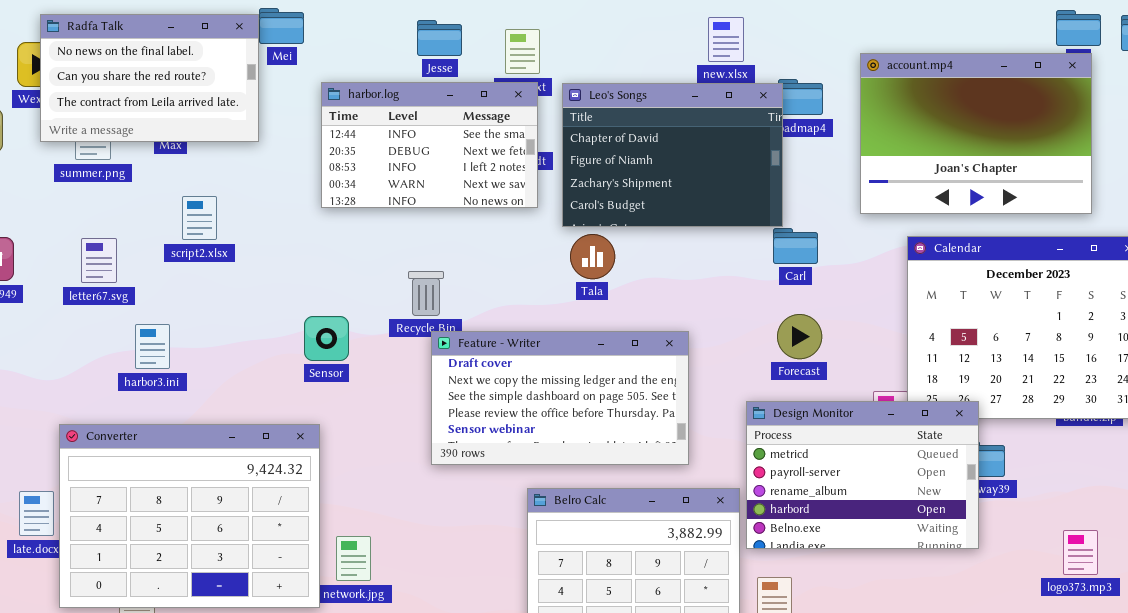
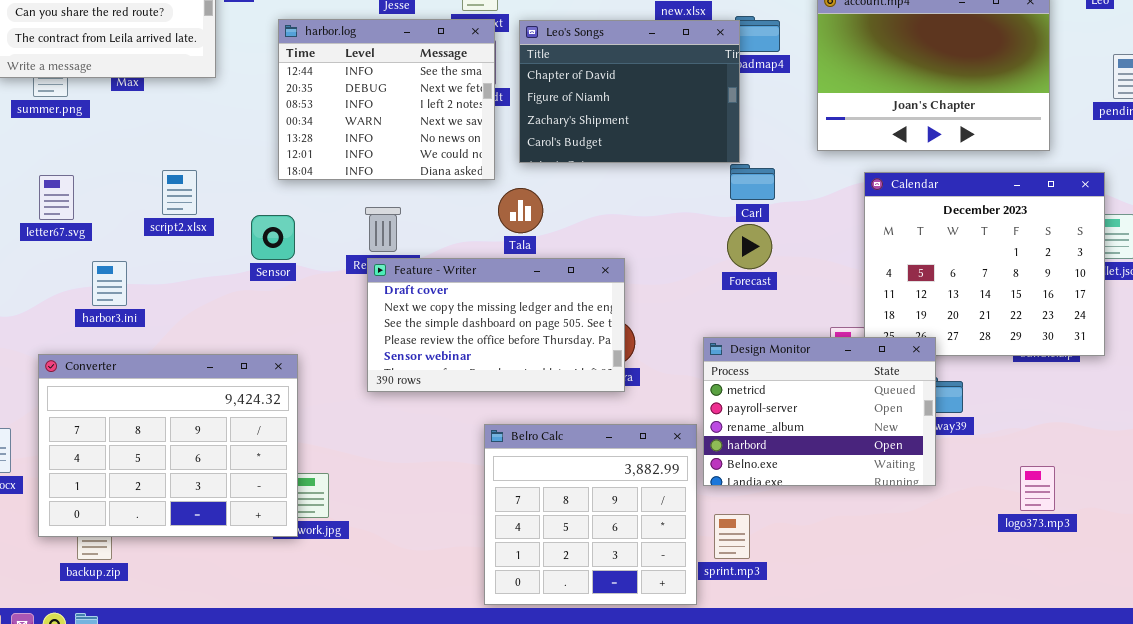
harbor.log: [321,82,538,208] -> [278,19,495,180], resized
script2.xlsx: [182,196,217,240] -> [162,170,197,215], moved
Tala: [570,234,615,279] -> [498,188,543,233], moved
Forecast: [777,314,822,359] -> [727,224,772,269], moved
Sensor: [304,316,349,361] -> [251,215,295,260], moved
Feature - Writer: [431,331,689,465] -> [367,258,625,392], moved
Converter: [59,424,320,608] -> [38,354,298,537], moved

